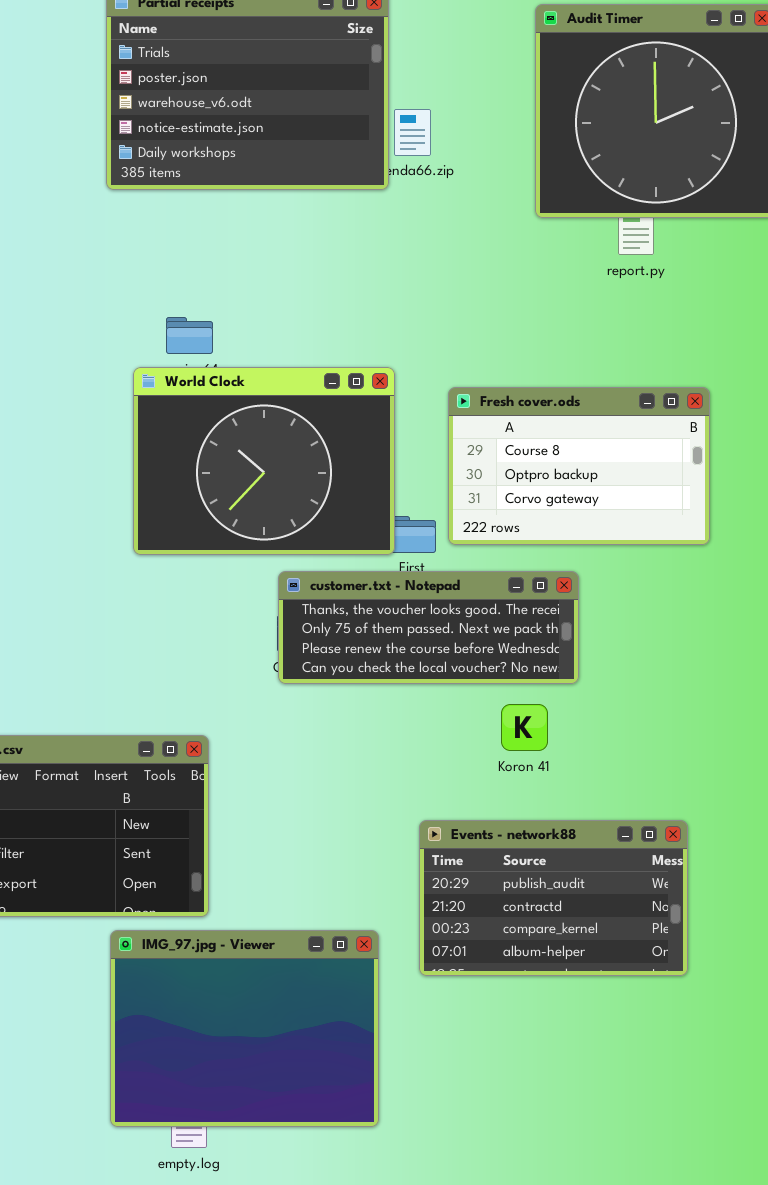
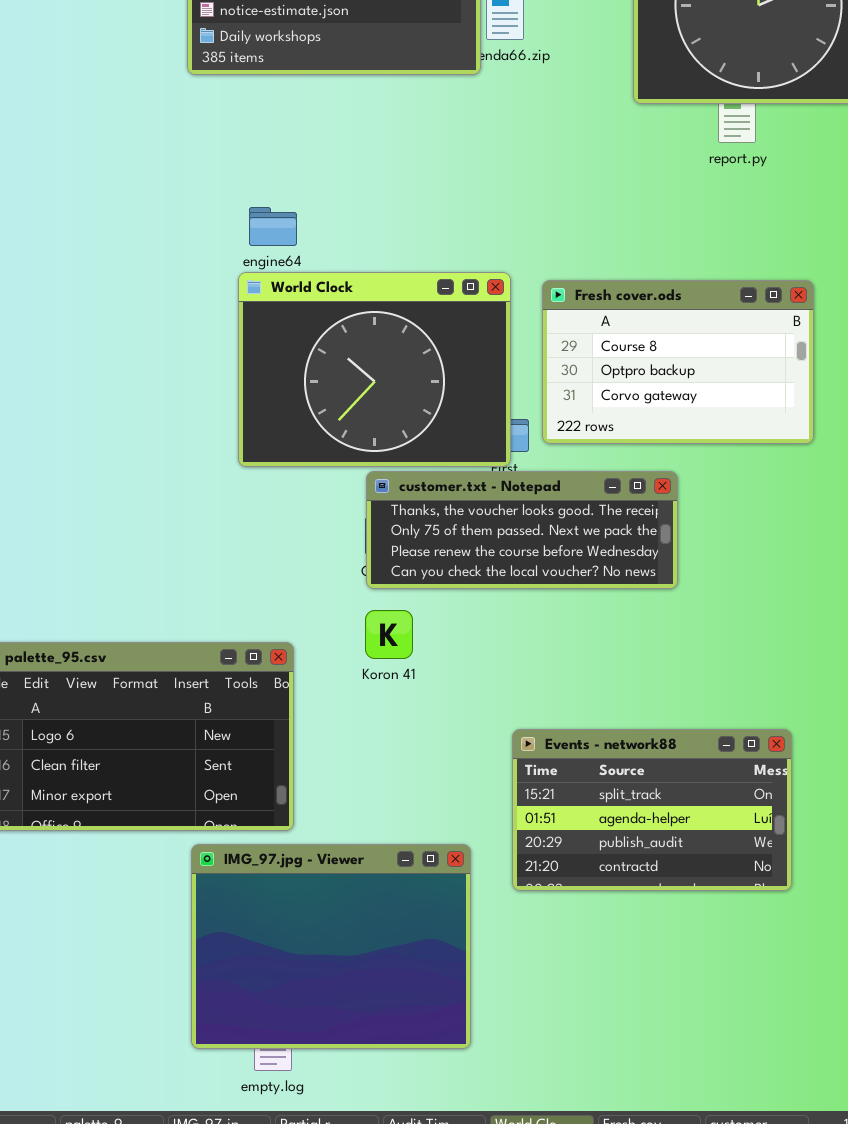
World Clock: [133,367,395,555] -> [238,272,511,467], moved
Koron 41: [501,704,548,751] -> [365,610,413,659], moved
Events - network88: [419,820,688,976] -> [512,729,792,891], scrolled up 2 rows

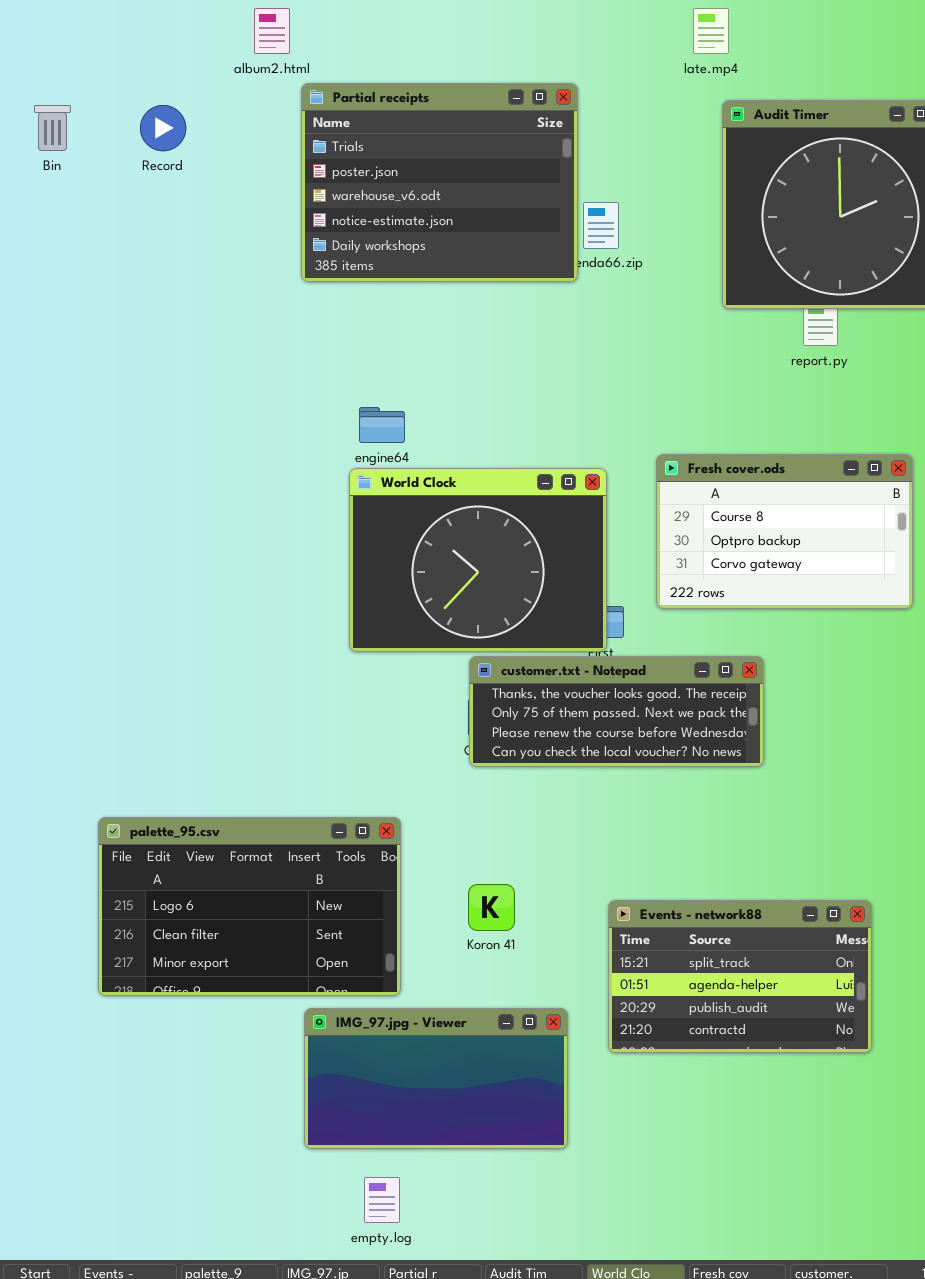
Fresh cover.ods: [542,280,814,444] -> [656,454,913,609], moved
Koron 41: [365,610,413,659] -> [468,884,515,931], moved
IMG_97.jpg - Viewer: [191,844,471,1049] -> [304,1008,568,1149], resized

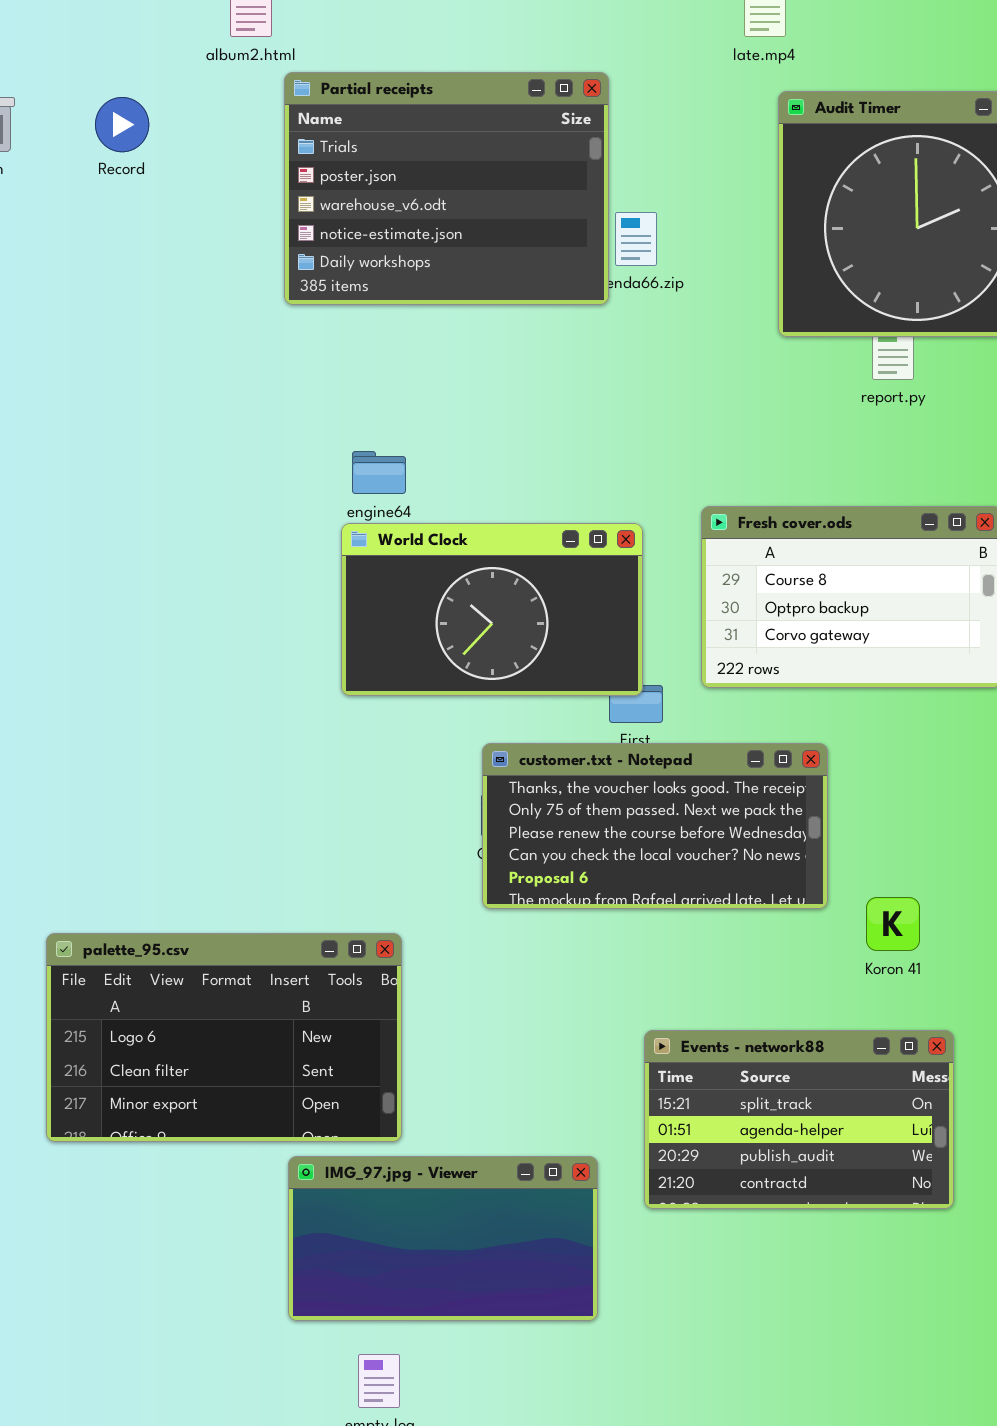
World Clock: [349,468,607,652] -> [341,523,643,696], resized
customer.txt - Notepad: [469,656,764,767] -> [482,743,828,909], resized
Koron 41: [468,884,515,931] -> [866,897,920,951], moved

